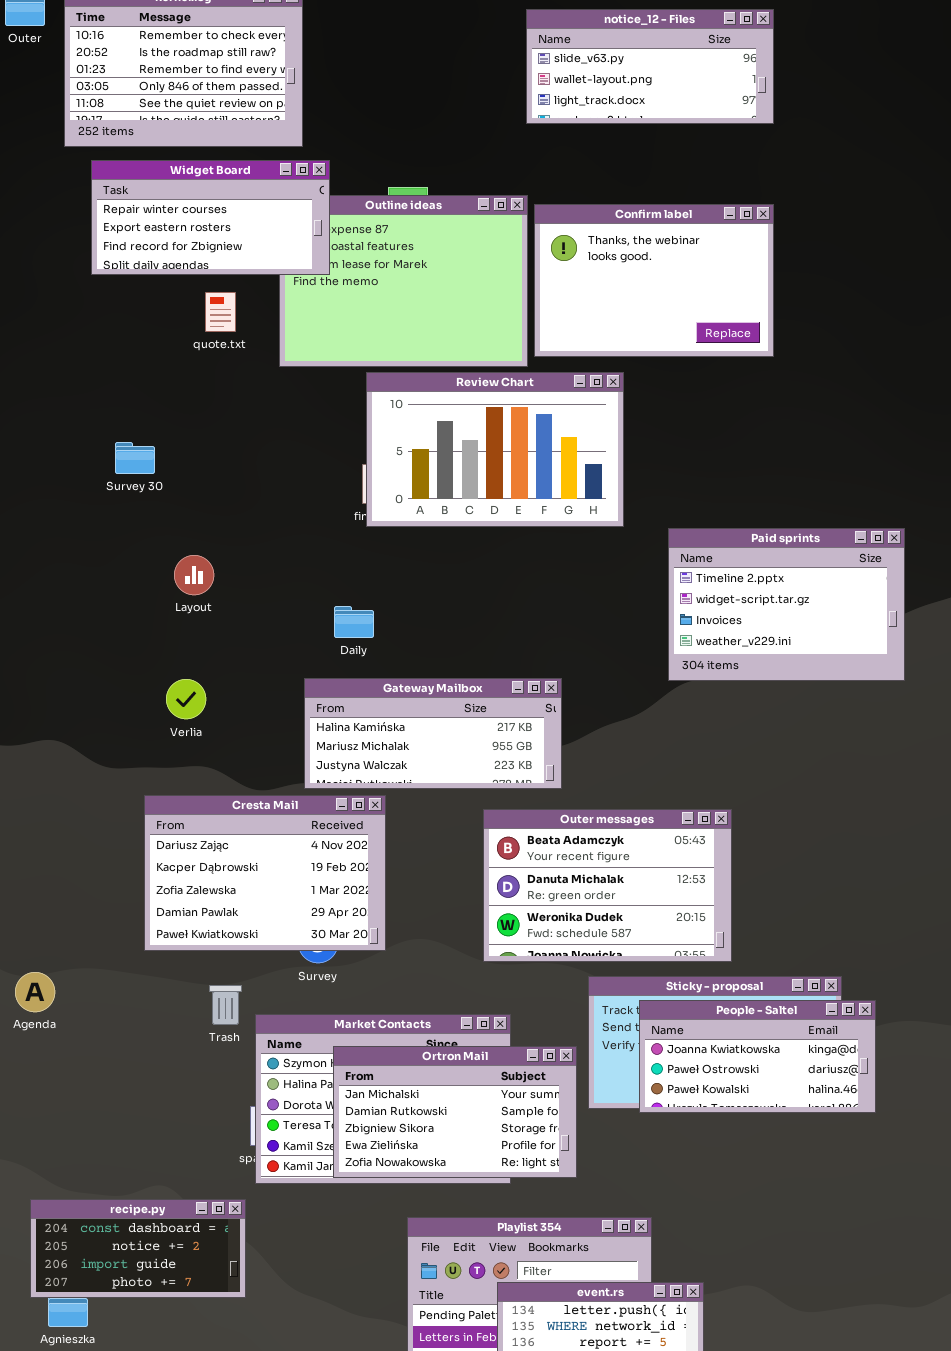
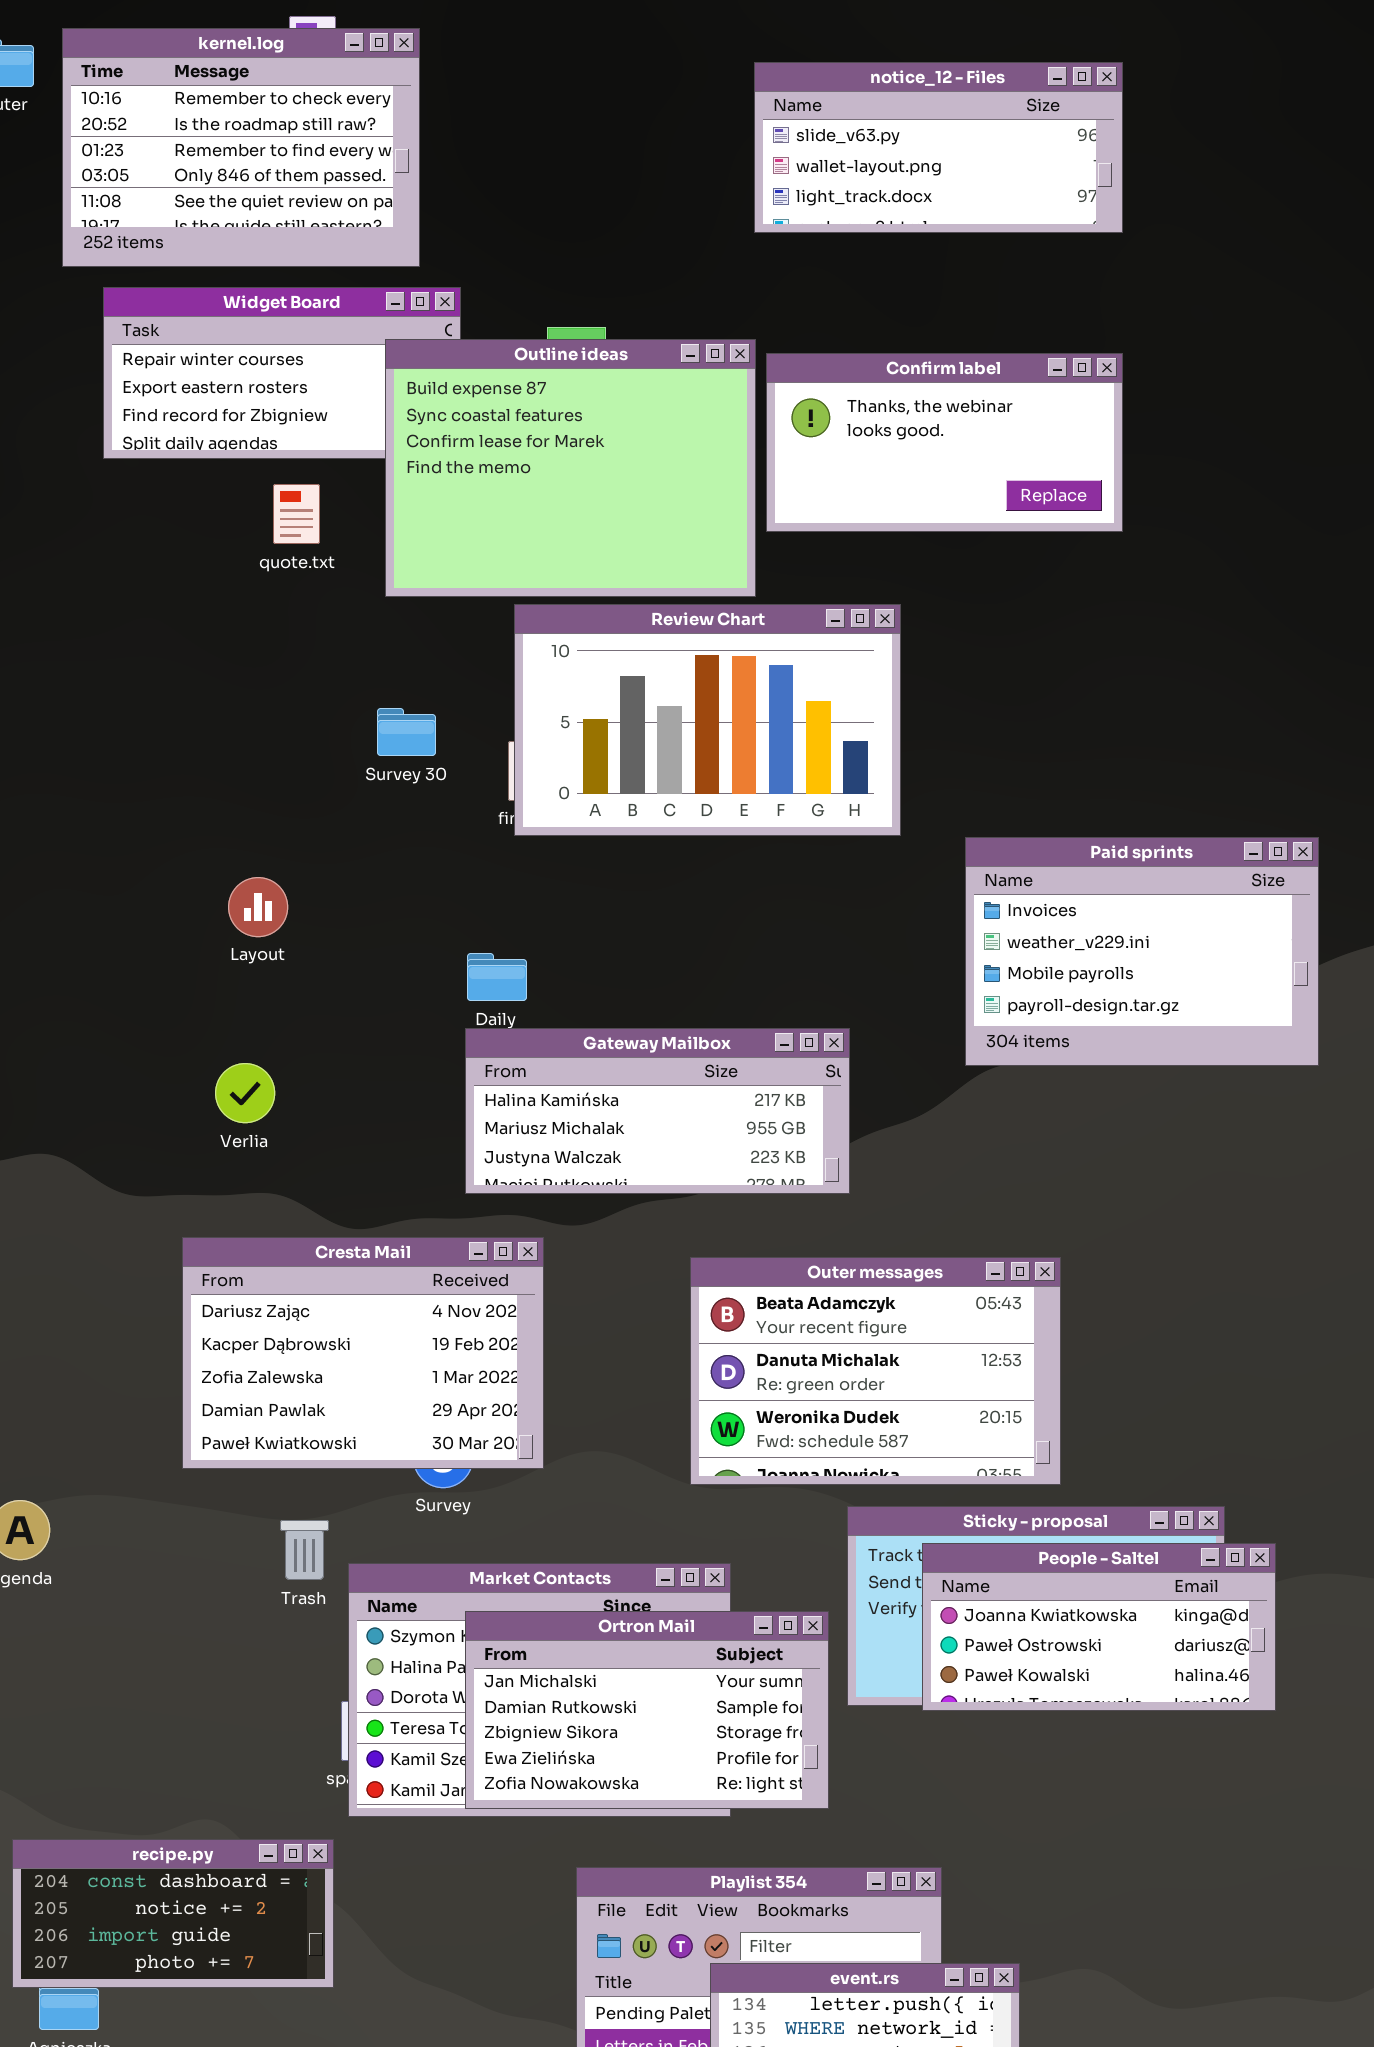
Outline ideas: [279,195,528,367] -> [385,339,756,597], raised
Confirm label: [534,204,774,357] -> [766,353,1123,532], resized
Survey 30: [115,442,155,474] -> [377,708,436,756], moved
Paid sprints: [668,528,905,681] -> [965,837,1319,1066], scrolled down 2 rows
Gateway Mailbox: [304,678,562,789] -> [465,1028,850,1194], moved

